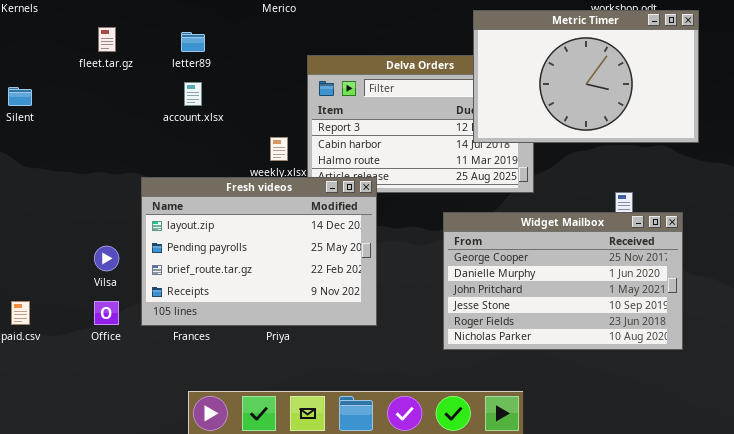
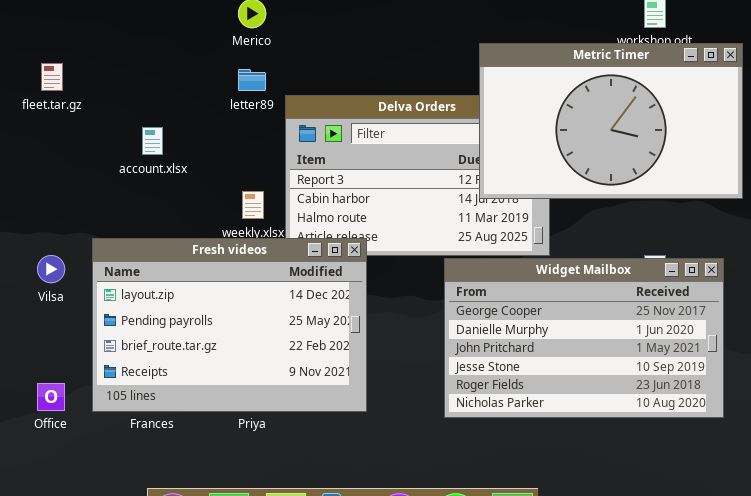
letter89: [181,32,205,52] -> [238,69,266,91], moved
Widget Mailbox: [443,212,683,350] -> [444,258,724,418], moved
Vilsa: [94,246,119,271] -> [37,255,65,283], moved

